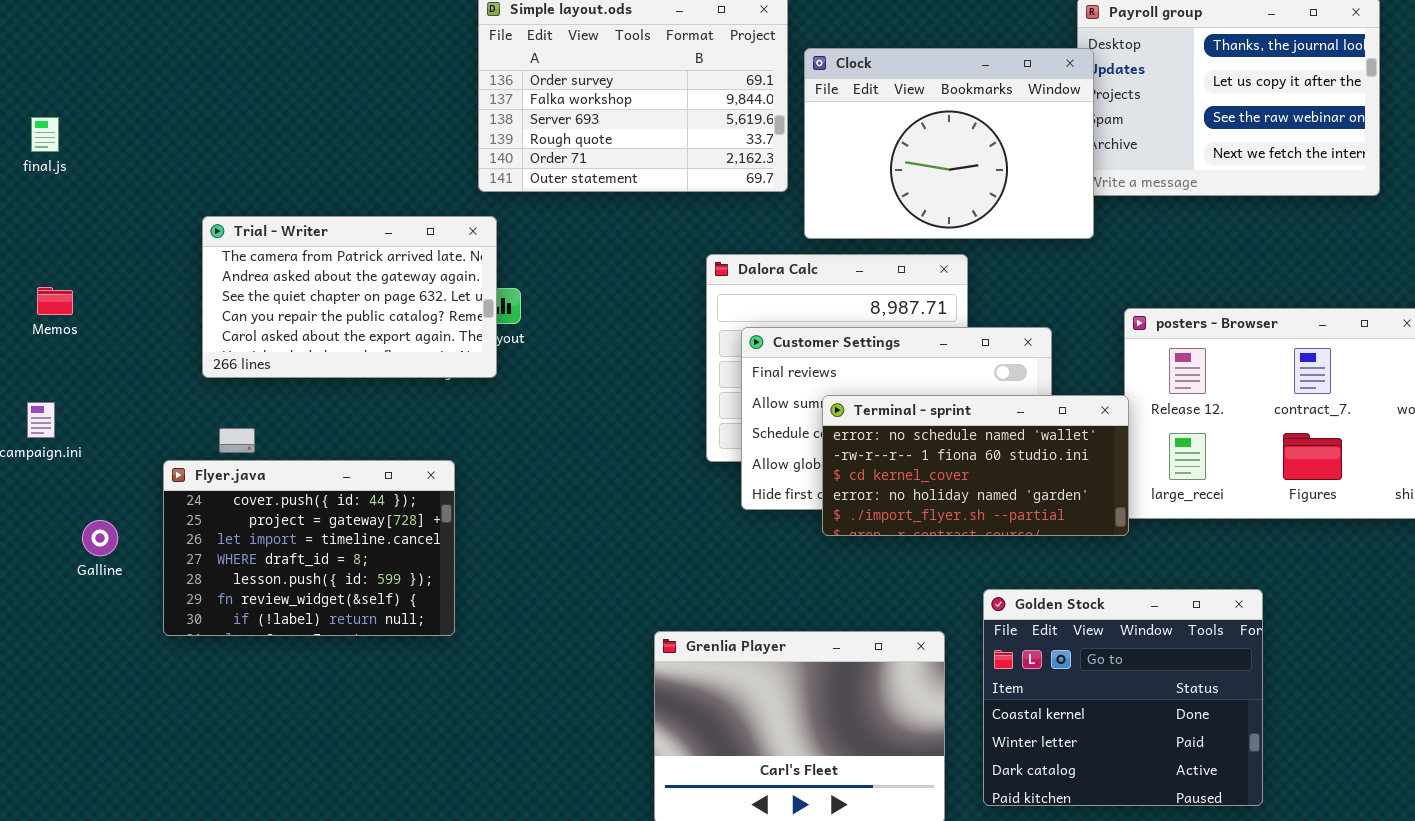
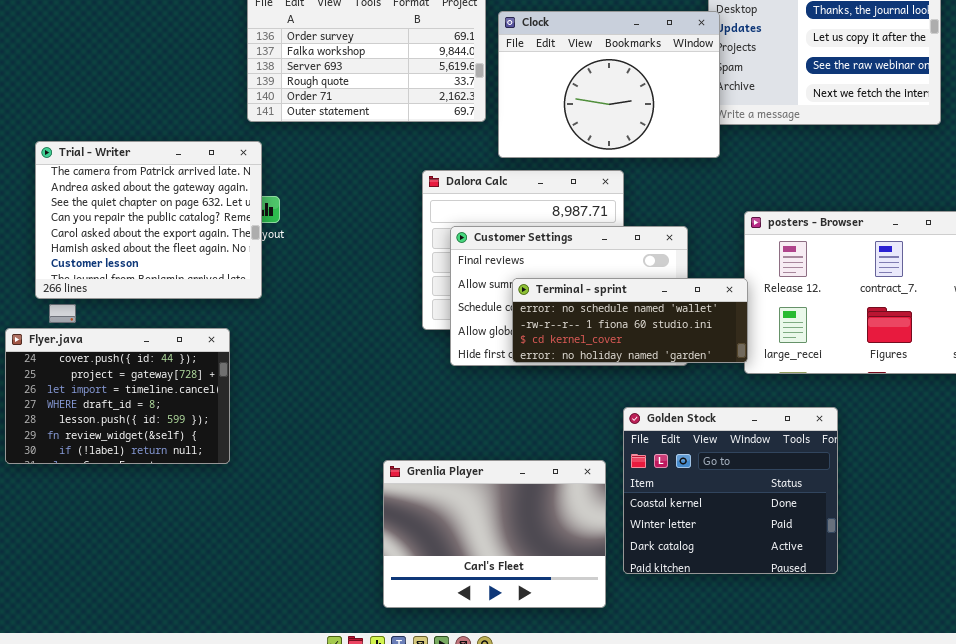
Trial - Writer: [202,216,497,378] -> [35,141,262,299], resized
Terminal - sprint: [822,395,1129,536] -> [512,278,748,363], resized
Golden Stock: [983,589,1263,806] -> [623,407,838,574], moved

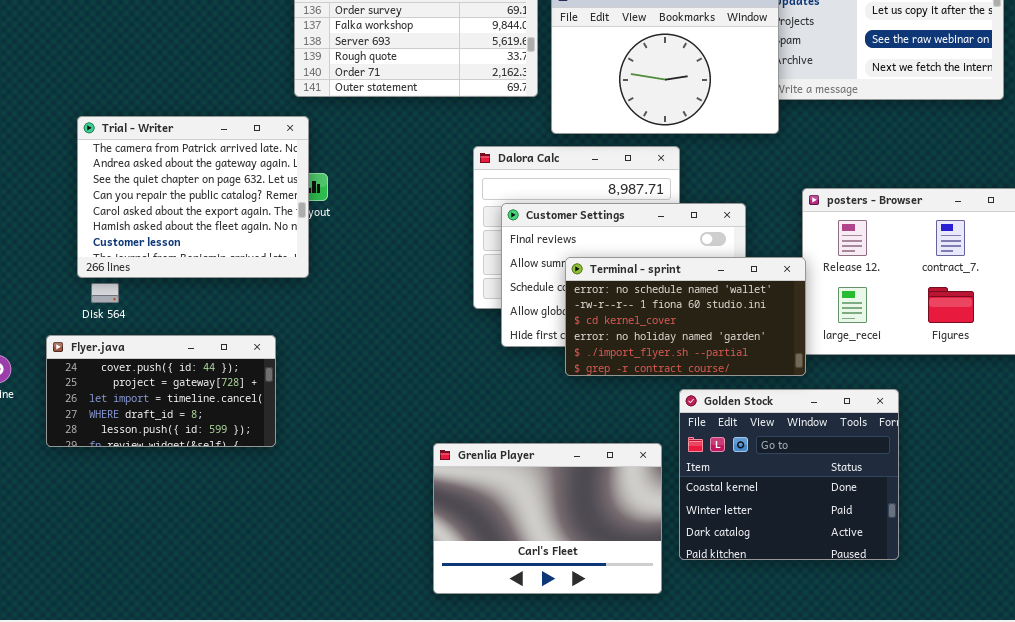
Terminal - sprint: [512,278,748,363] -> [565,257,806,376], resized
Flyer.java: [5,328,230,464] -> [46,335,276,447], resized

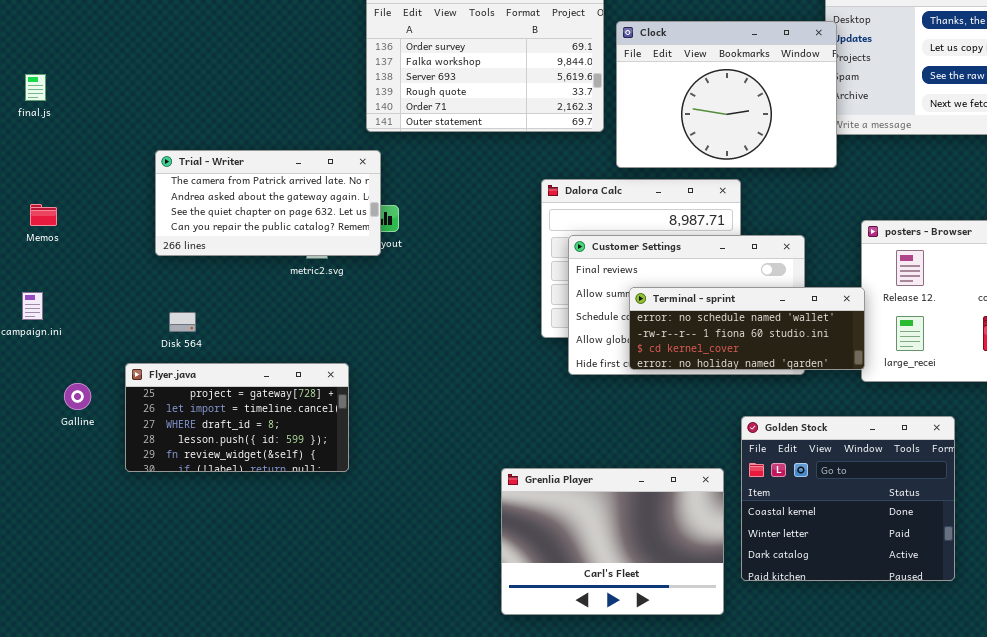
Trial - Writer: [77,116,309,278] -> [155,150,381,256], resized
Terminal - sprint: [565,257,806,376] -> [629,287,865,370], resized
Flyer.java: [46,335,276,447] -> [125,363,349,472], scrolled down 1 row

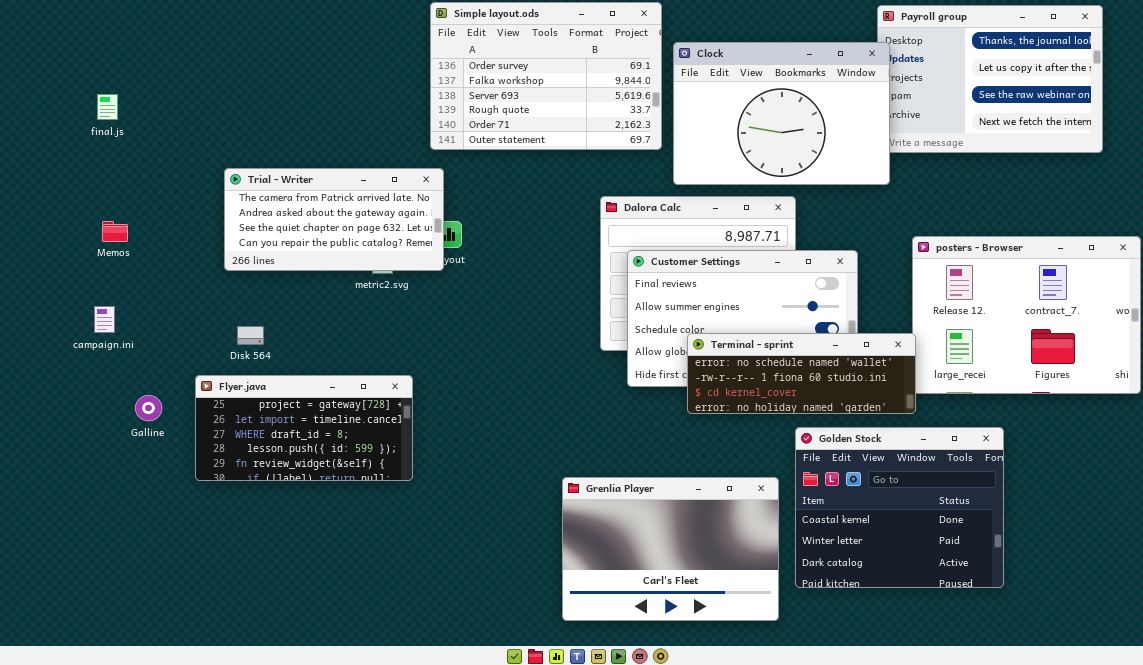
Terminal - sprint: [629,287,865,370] -> [687,333,916,414], moved

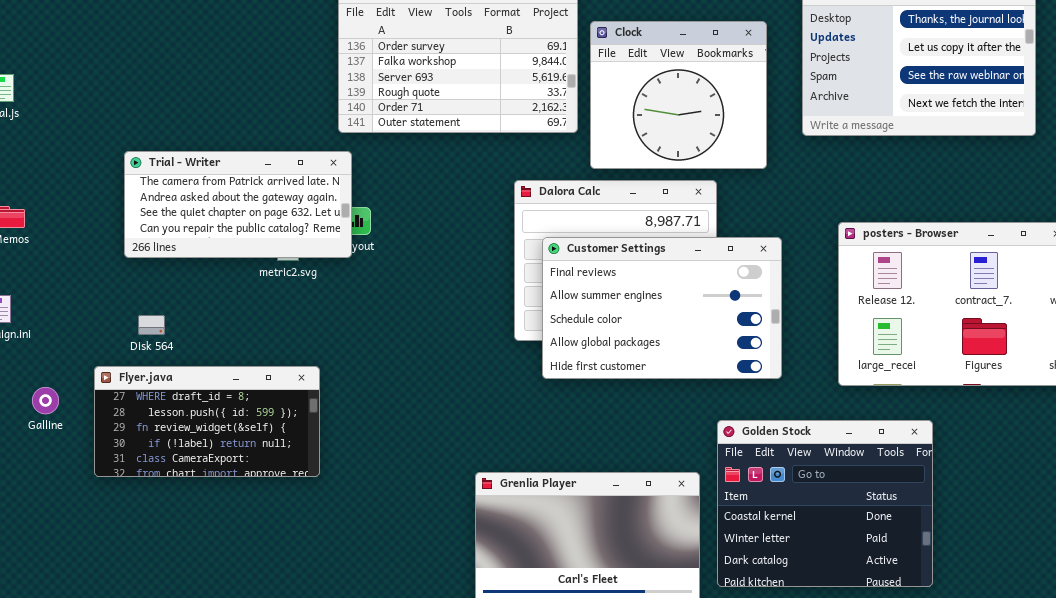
Clock: [673,42,890,185] -> [590,21,767,169], resized
Terminal - sprint: [687,333,916,414] -> none, closed
Flyer.java: [195,375,413,481] -> [94,366,320,477], scrolled down 2 rows

